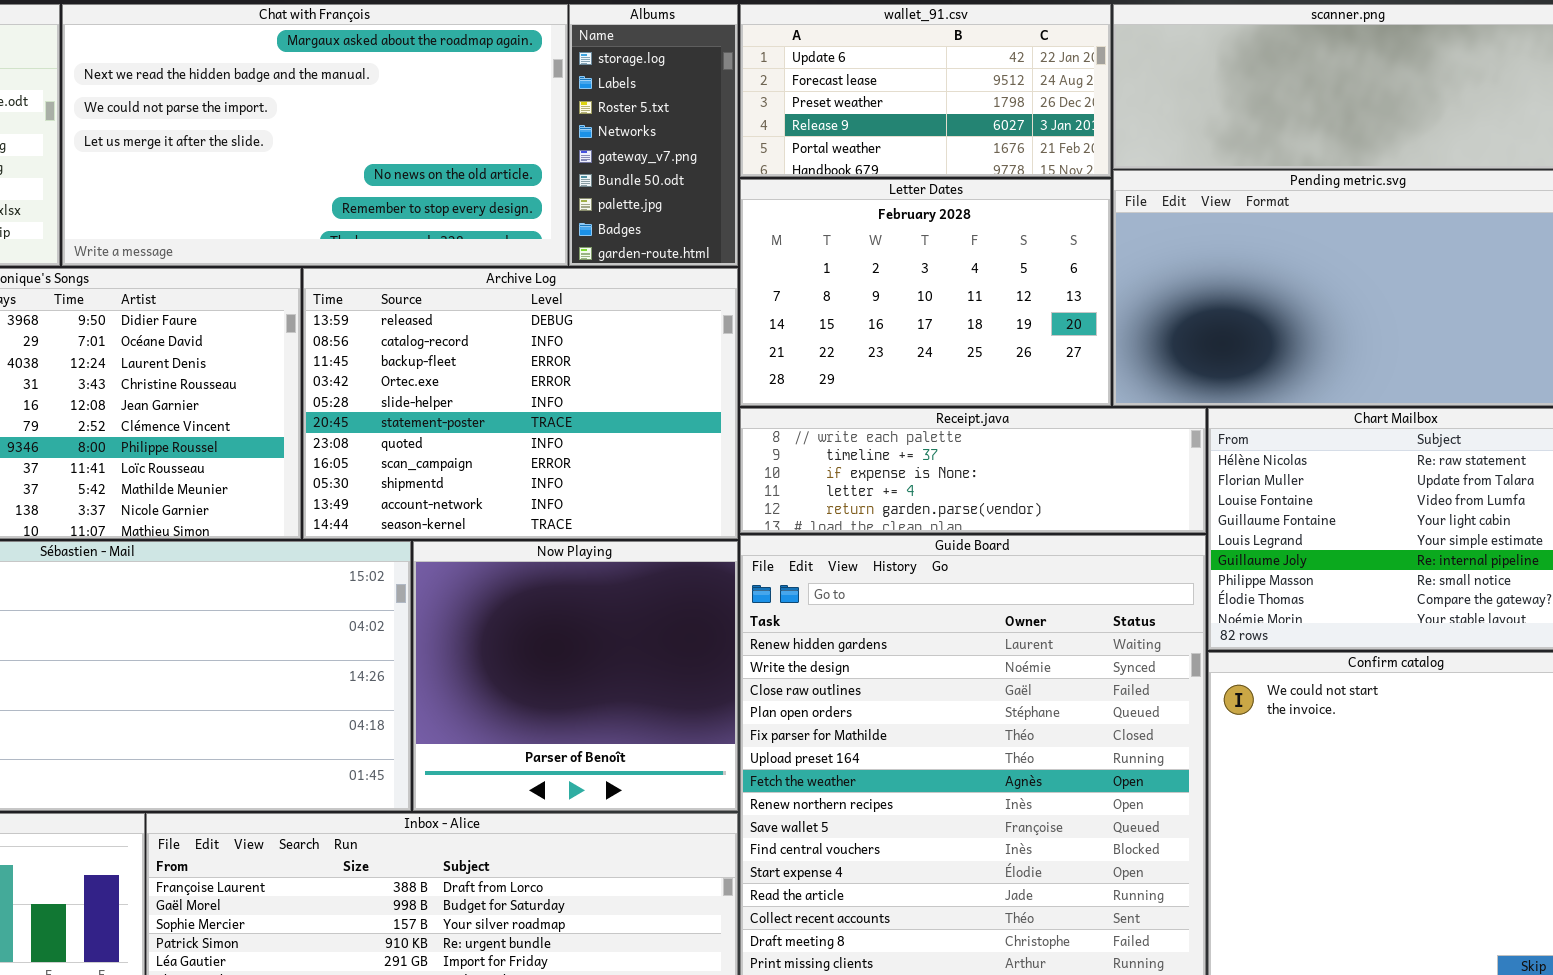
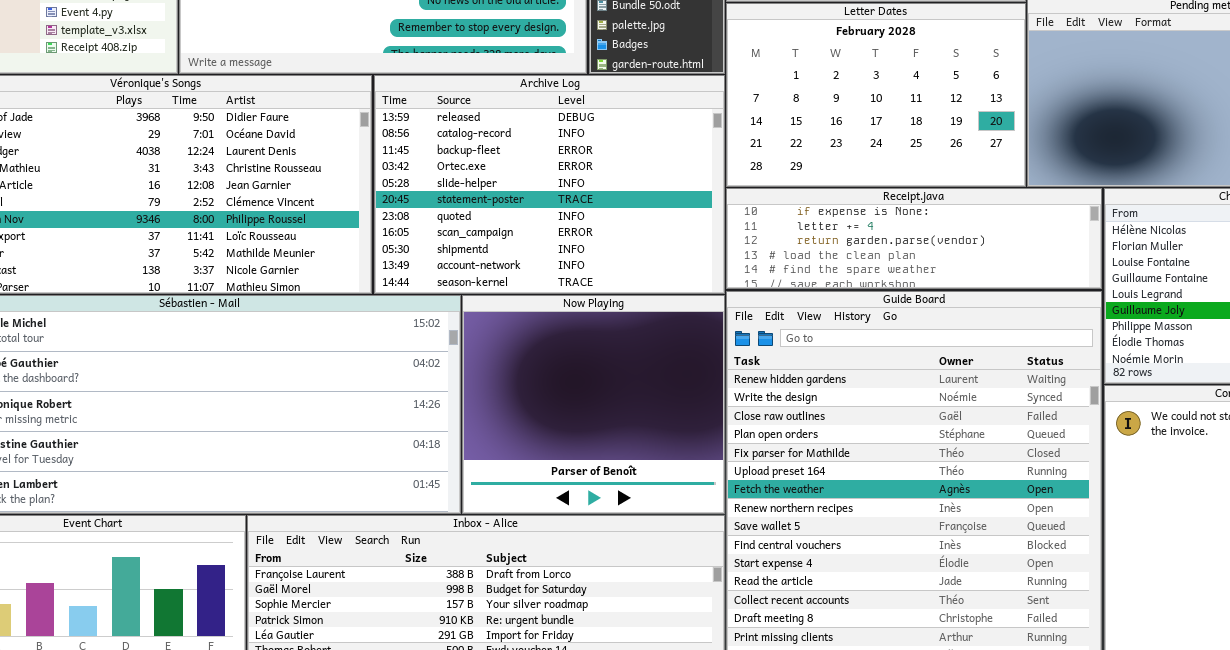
Receipt.java: [740,408,1206,533] -> [726,188,1102,289], scrolled down 2 rows

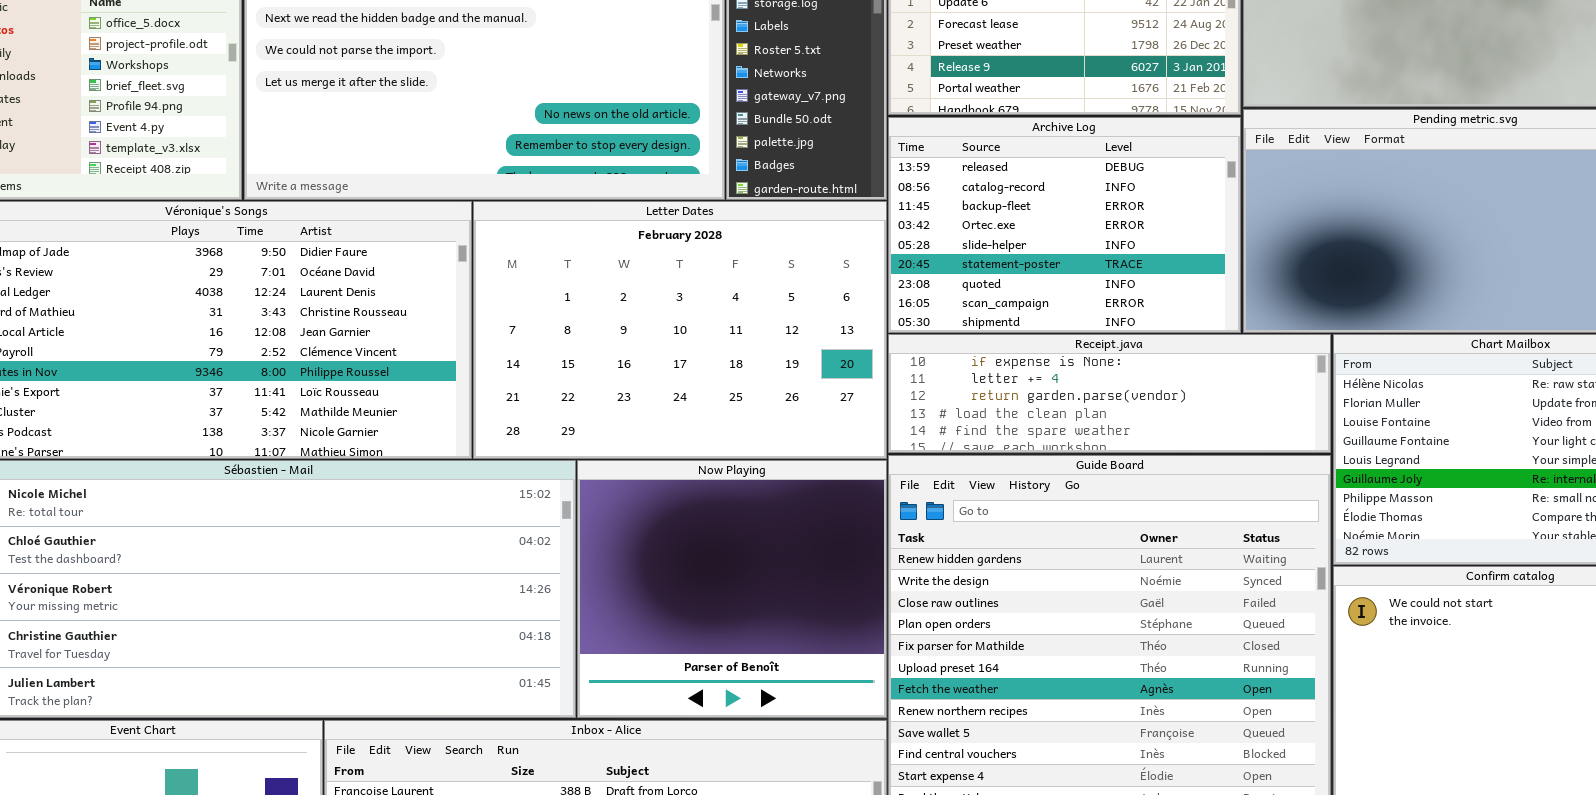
Letter Dates: [726,3,1026,187] -> [473,201,887,459], moved, resized
Archive Log: [374,75,725,294] -> [888,117,1241,333], moved, resized

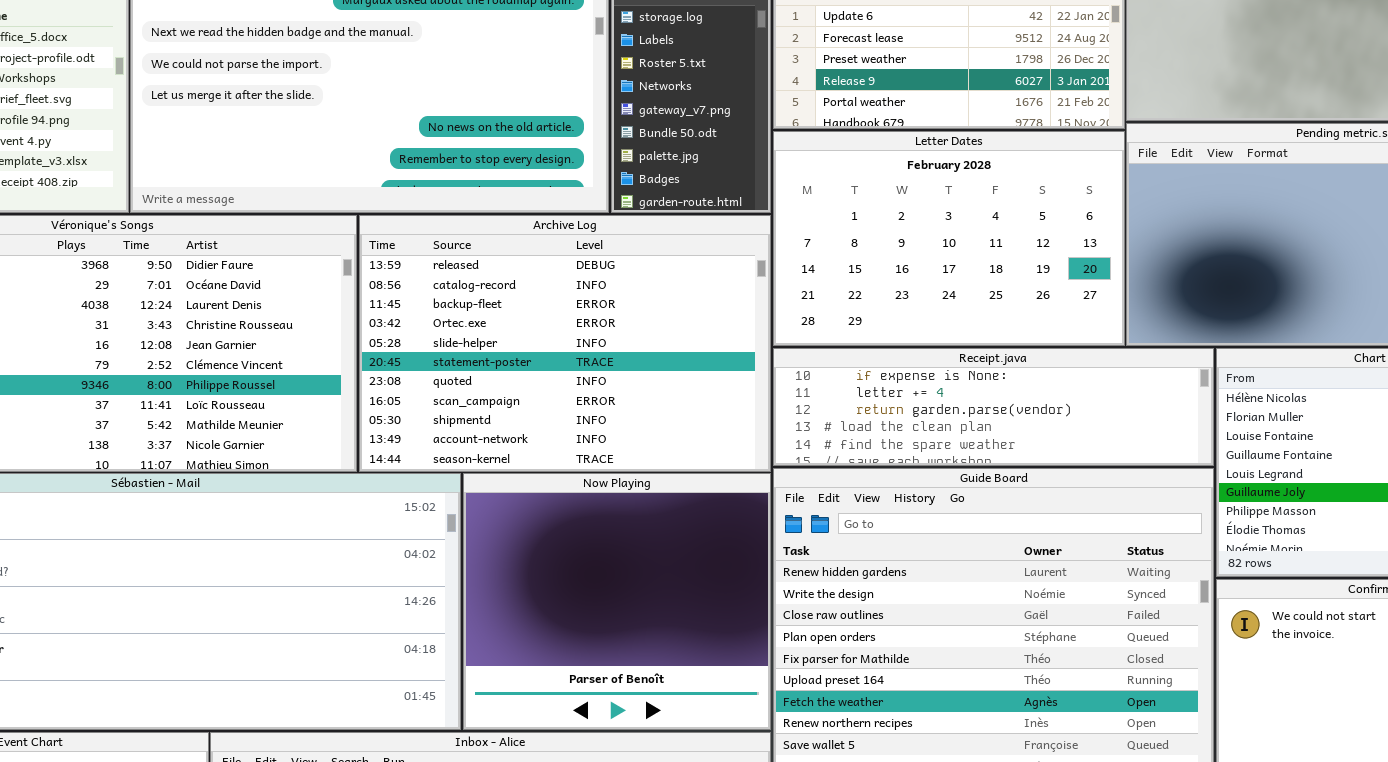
Archive Log: [888,117,1241,333] -> [359,215,771,472], moved, resized
Letter Dates: [473,201,887,459] -> [773,131,1125,346], moved, resized

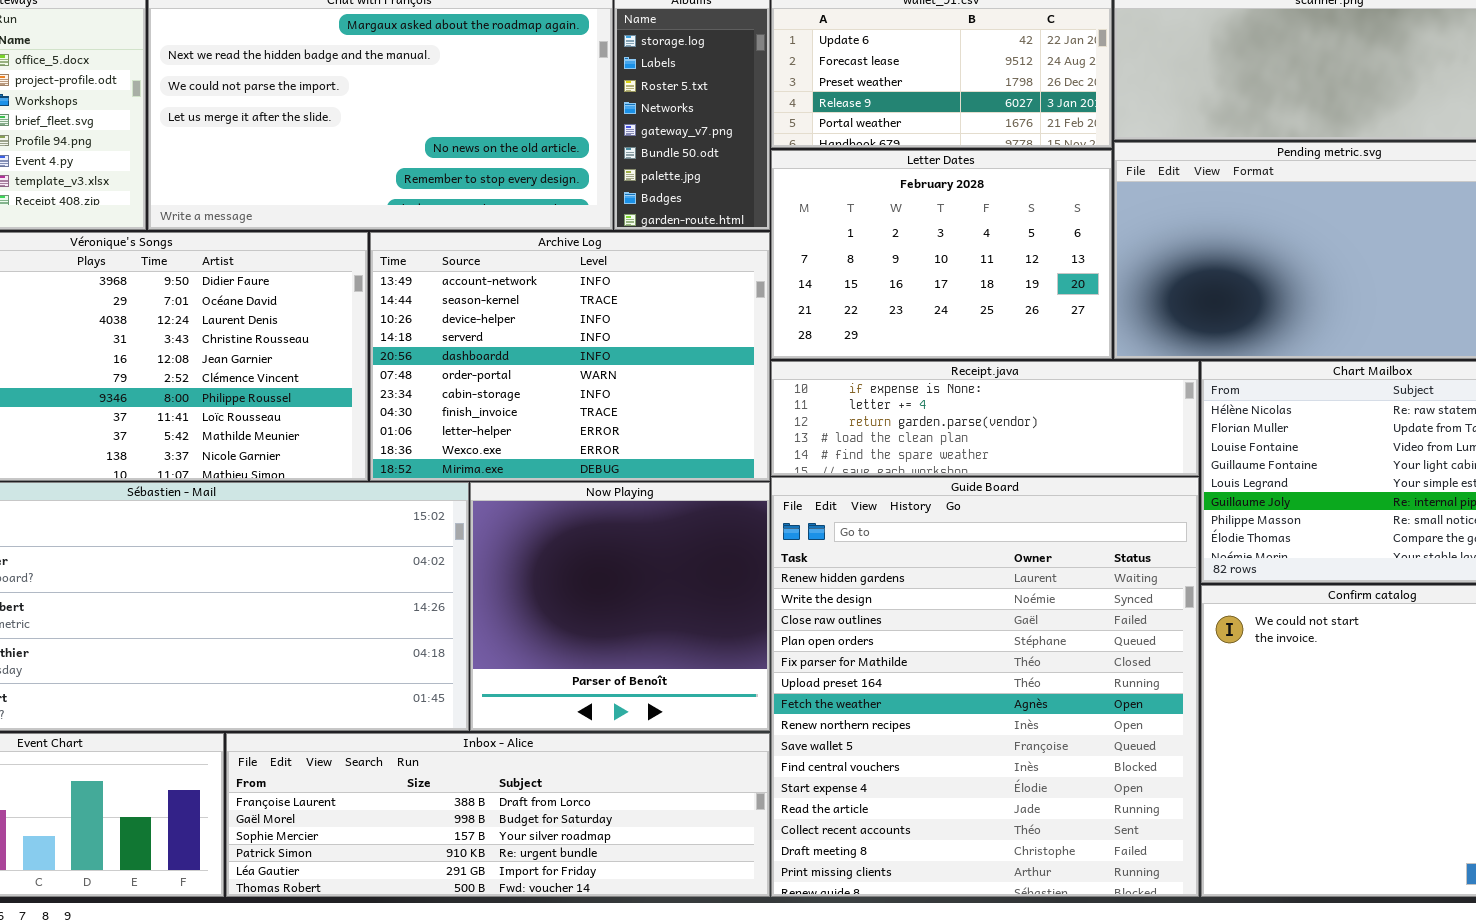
Archive Log: [359,215,771,472] -> [370,232,770,481], scrolled down 9 rows

